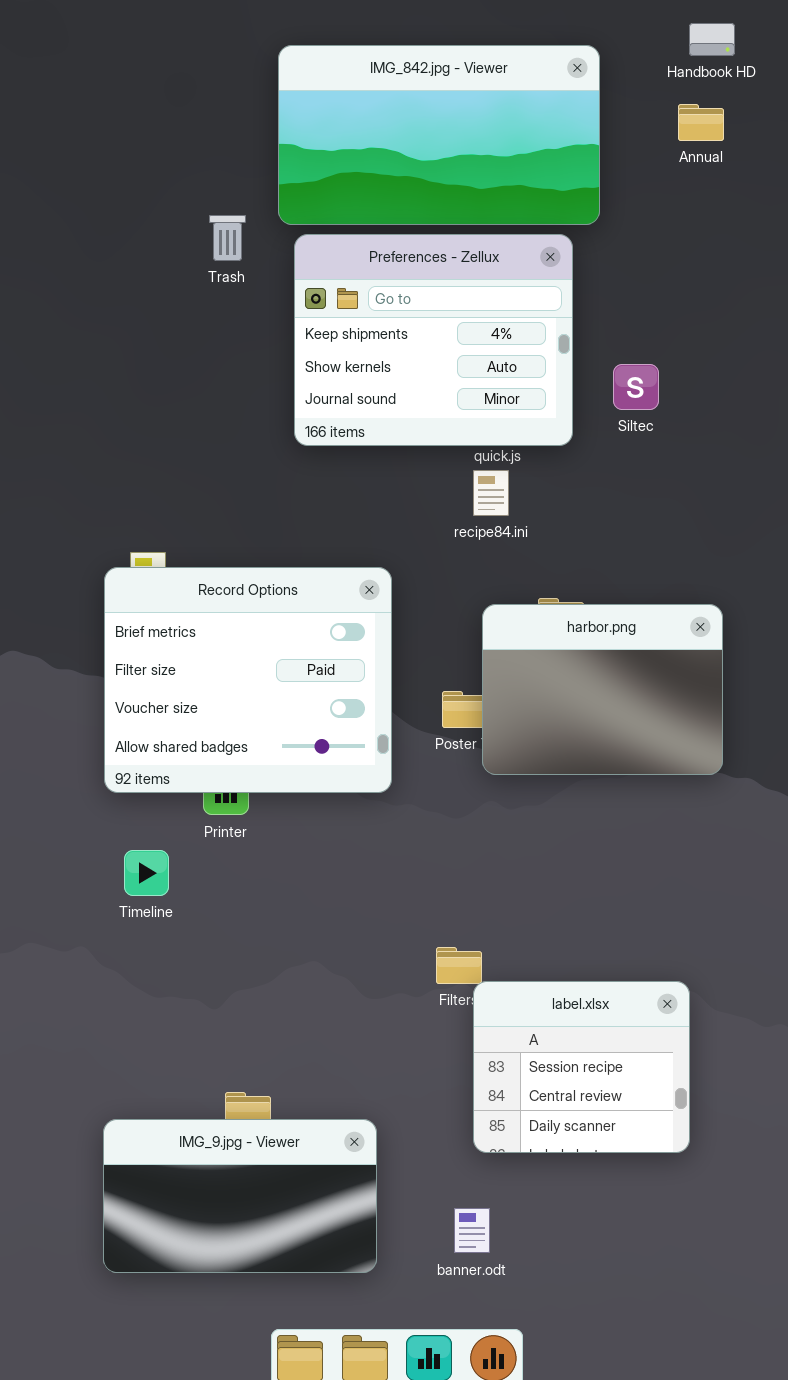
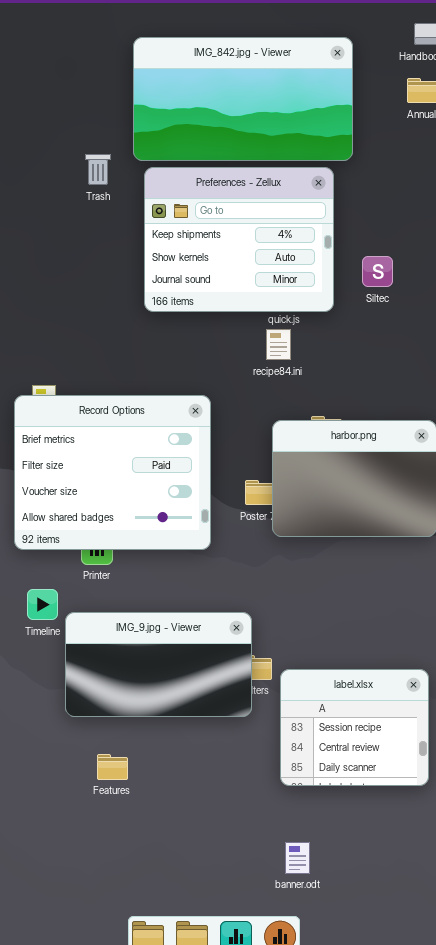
label.xlsx: [473,981,690,1153] -> [280,669,429,786], moved
IMG_9.jpg - Viewer: [103,1119,377,1273] -> [65,612,252,717], moved
banner.odt: [454,1208,490,1253] -> [285,842,310,874], moved

